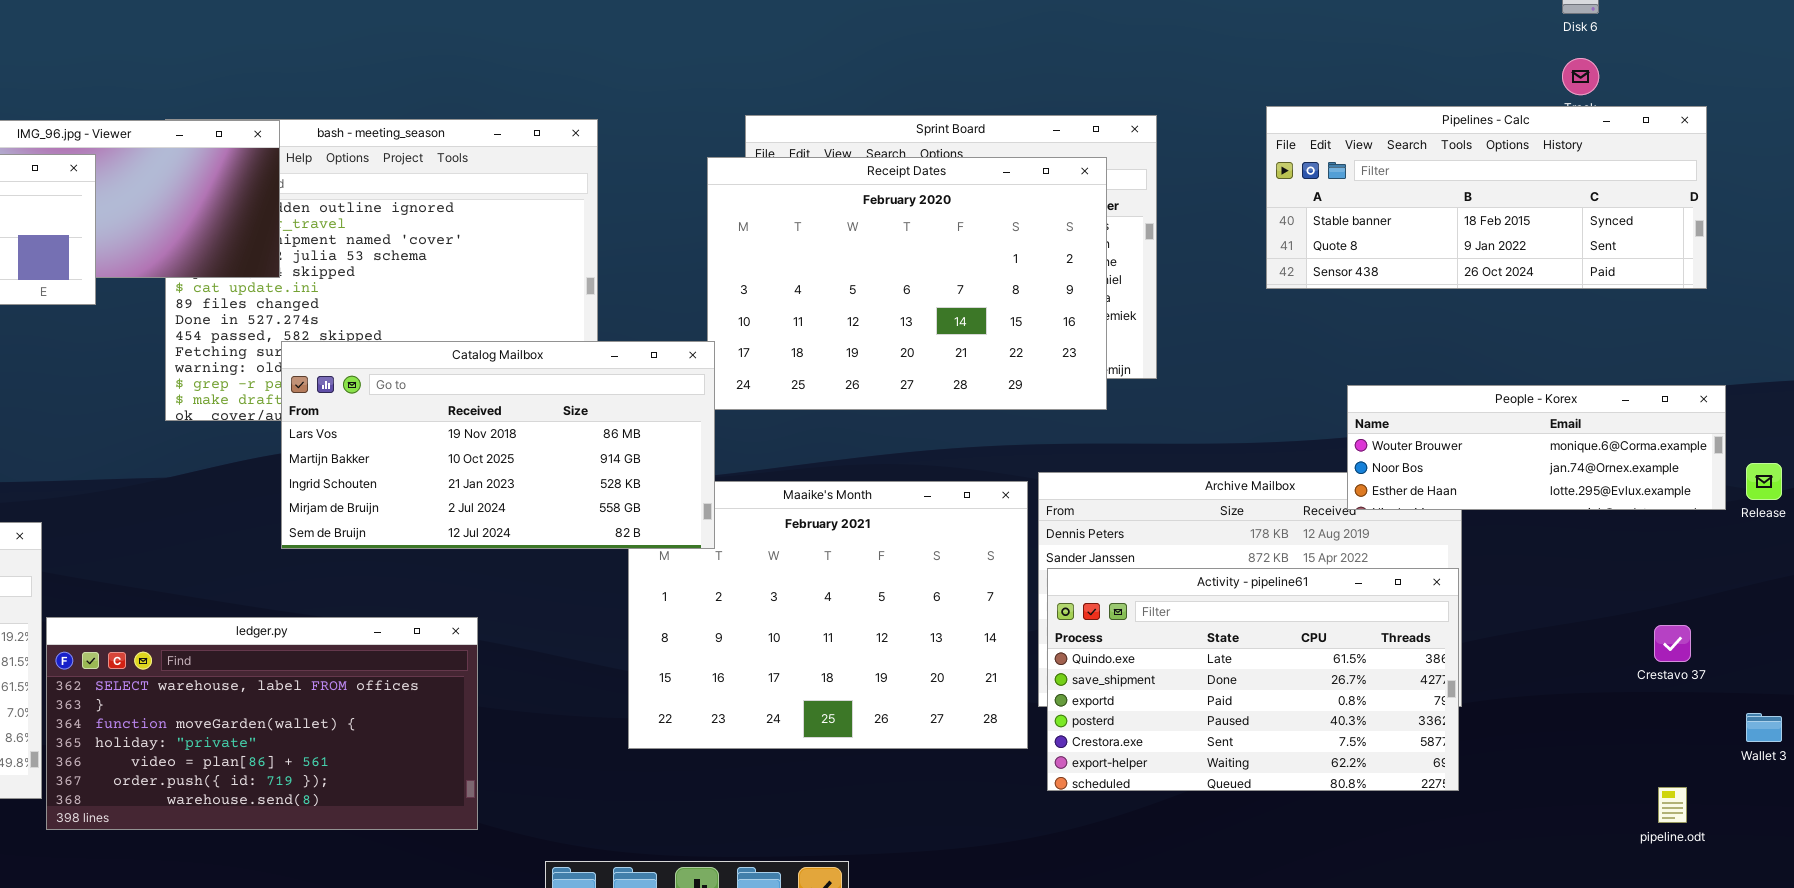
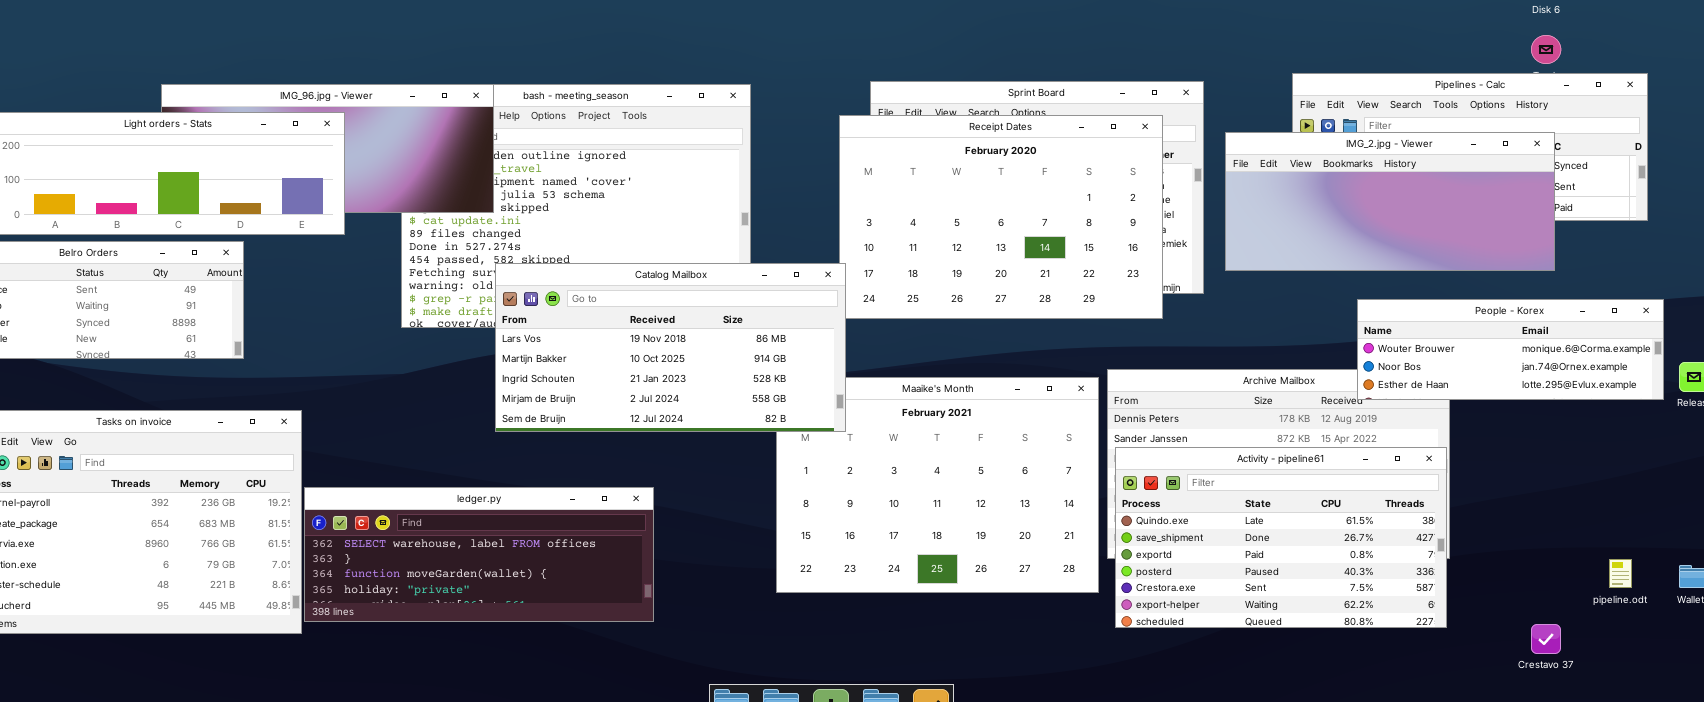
IMG_2.jpg - Viewer: none -> [1225,132,1555,271], opened
ledger.py: [46,617,478,830] -> [304,487,654,622], resized
Crestavo 37: [1654,625,1691,662] -> [1531,624,1561,654], moved
pipeline.odt: [1658,787,1687,823] -> [1609,559,1632,588], moved

